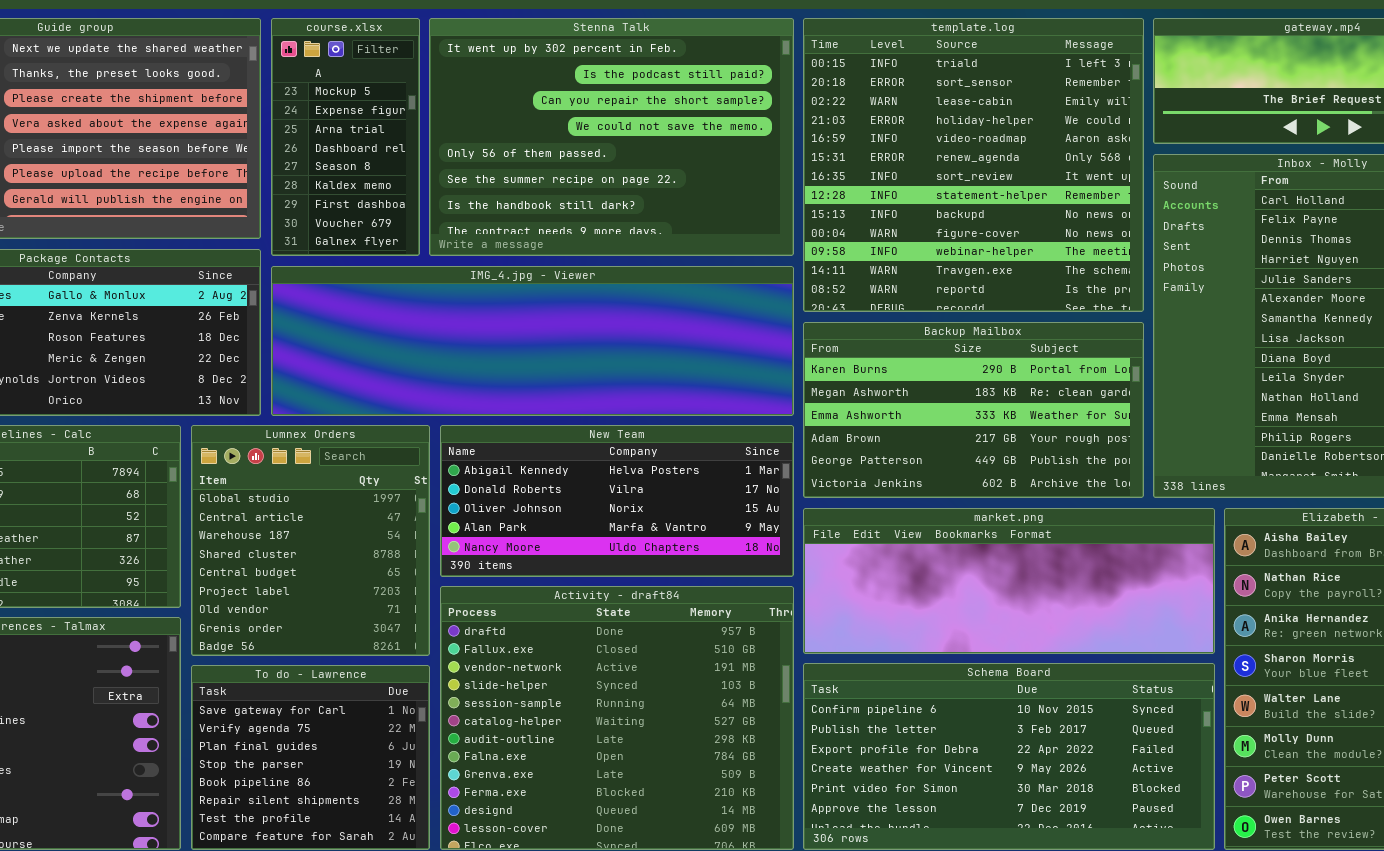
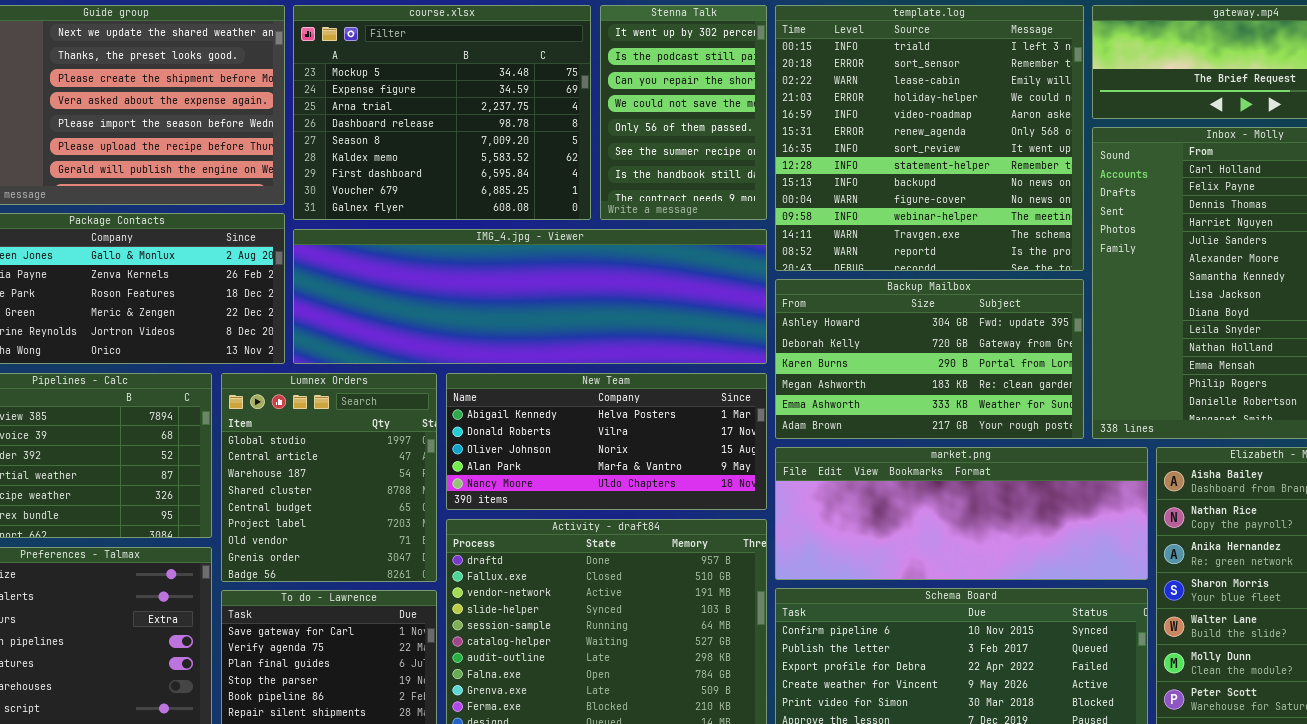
course.xlsx: [271,18,420,256] -> [293,5,591,220], resized
Stenna Talk: [429,18,794,256] -> [600,5,767,220], resized
Backup Mailbox: [803,322,1144,498] -> [775,279,1084,439], scrolled up 2 rows

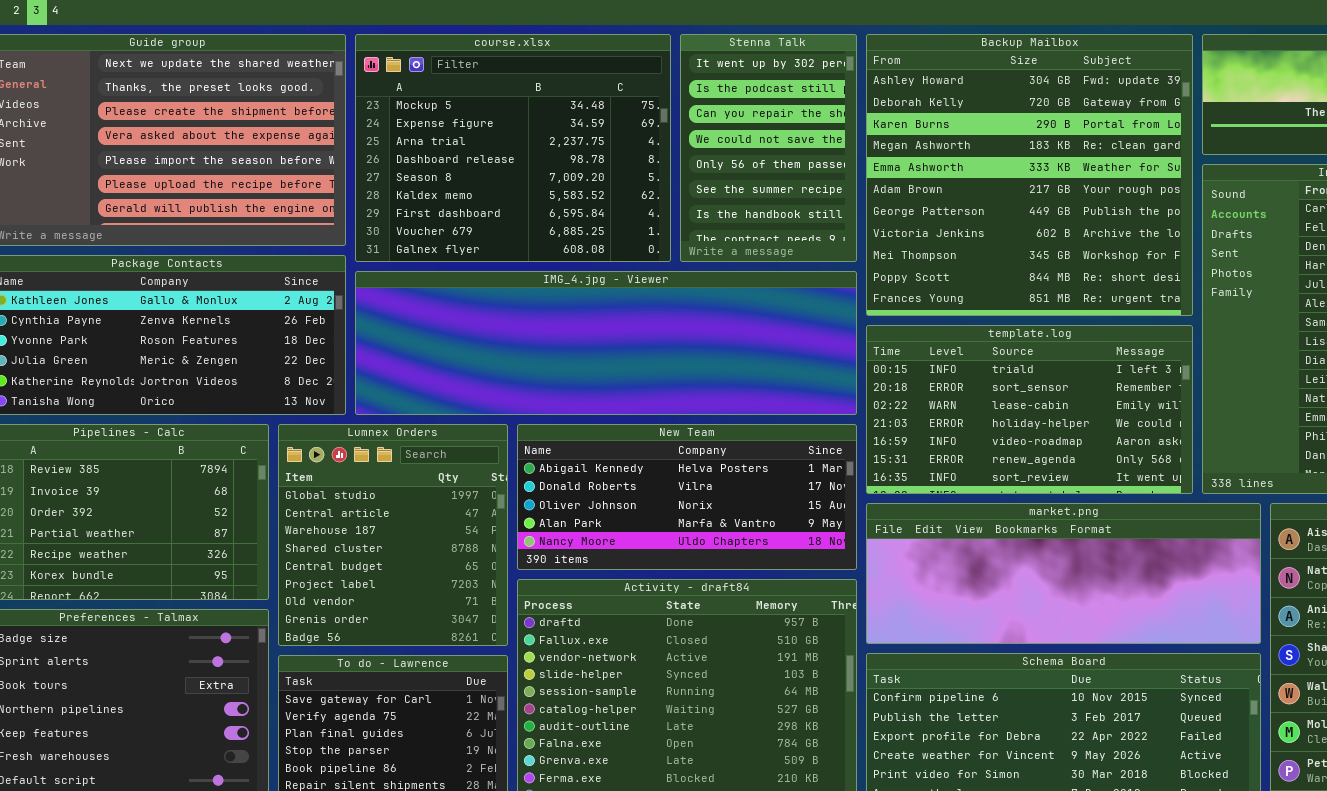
template.log: [775,5,1084,271] -> [866,325,1193,494], moved, resized
Backup Mailbox: [775,279,1084,439] -> [866,34,1193,316], moved, resized

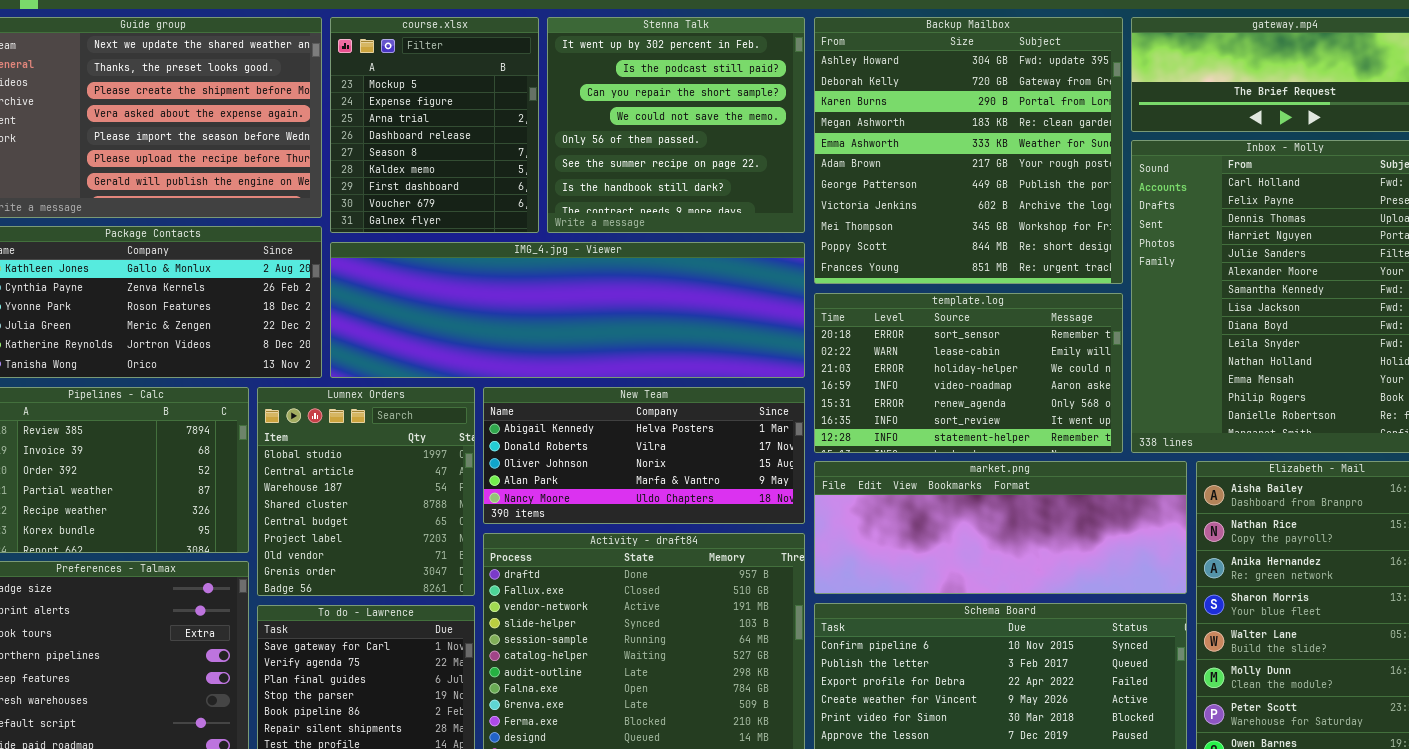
course.xlsx: [355,34,671,262] -> [330,17,539,233], resized
Stenna Talk: [680,34,857,262] -> [547,17,805,233], resized
template.log: [866,325,1193,494] -> [814,293,1123,453], scrolled down 1 row

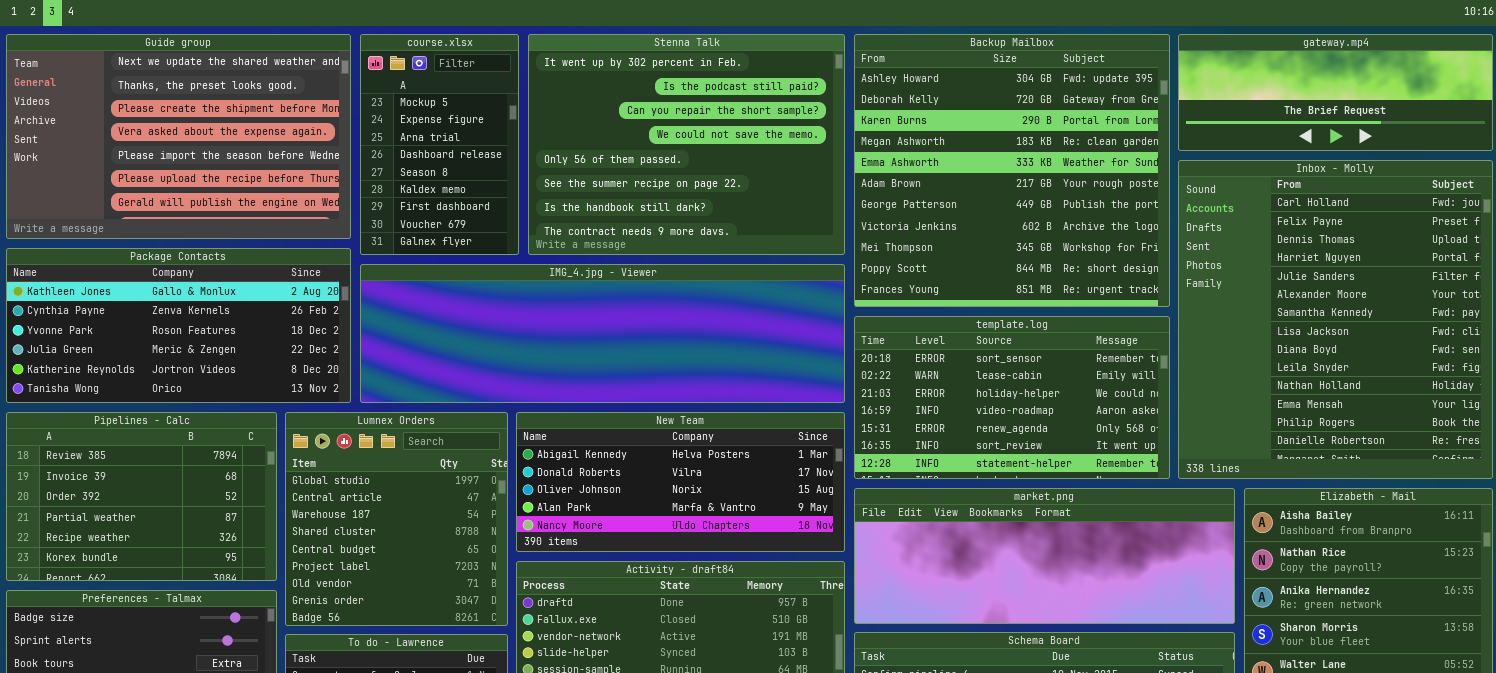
course.xlsx: [330,17,539,233] -> [360,34,519,255], resized
Stenna Talk: [547,17,805,233] -> [528,34,845,255], resized

